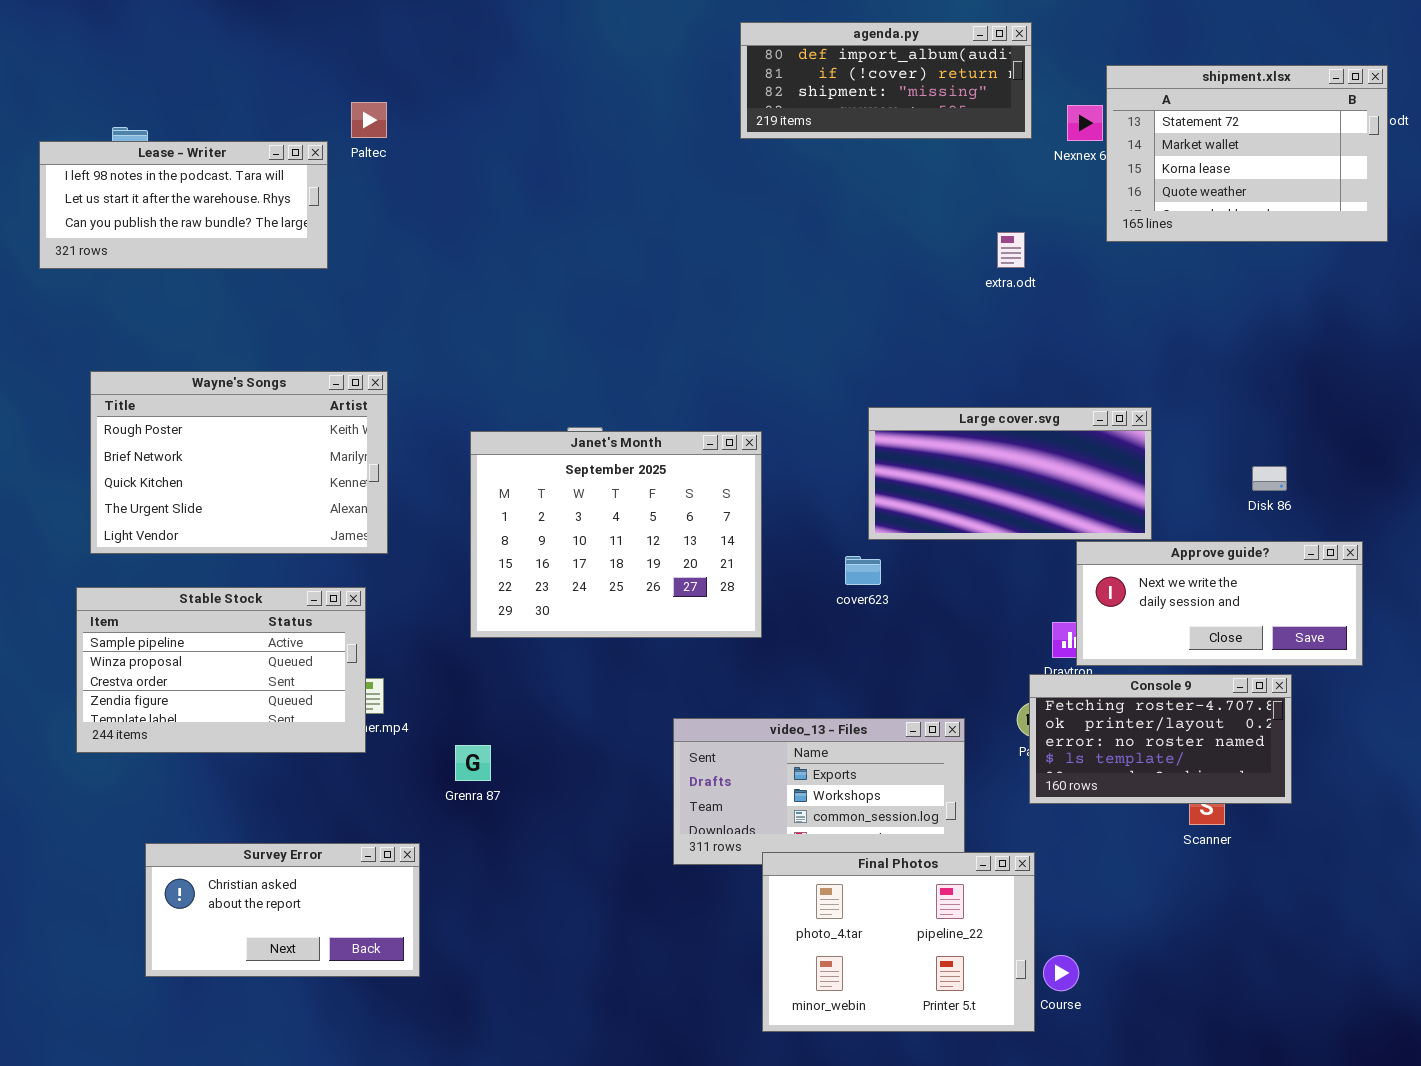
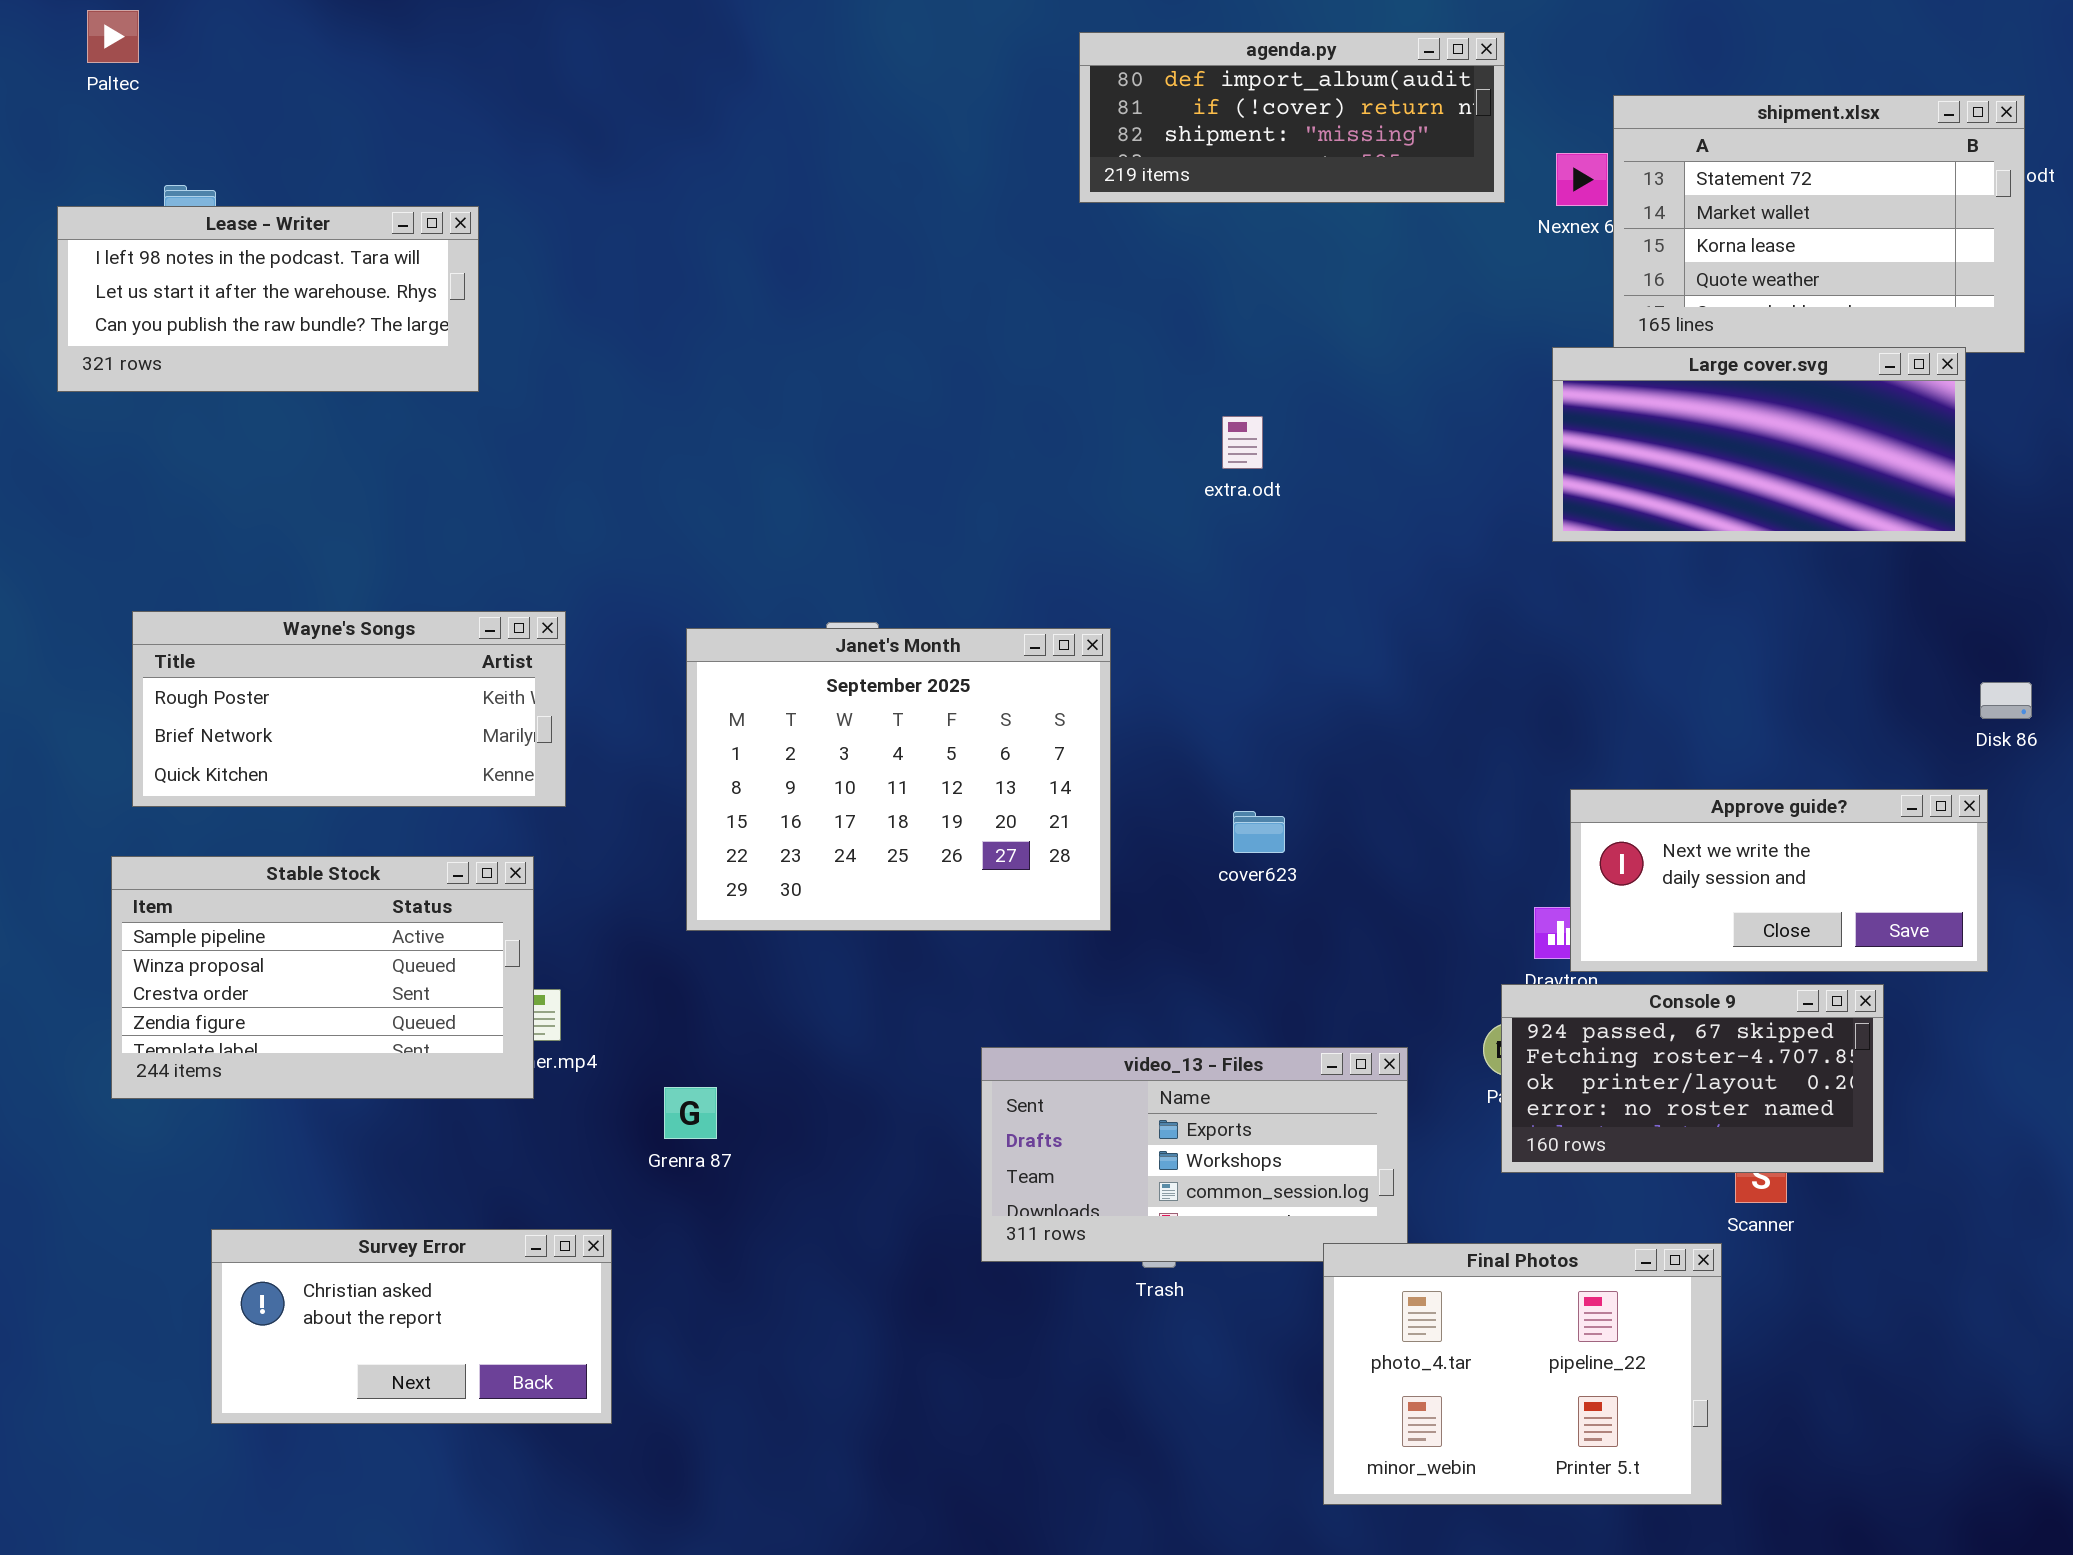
Paltec: [351,102,387,138] -> [87,10,139,63], moved
extra.odt: [997,232,1025,268] -> [1222,416,1263,469], moved
Wayne's Songs: [90,371,388,554] -> [132,611,566,807], resized
Large cover.svg: [868,407,1152,540] -> [1552,347,1966,542], moved
Disk 86: [1252,466,1287,491] -> [1980,682,2032,719], moved
Console 9: [1029,674,1292,804] -> [1501,984,1884,1173], scrolled up 1 row
Final Photos: [762,852,1035,1032] -> [1323,1243,1722,1505], moved

